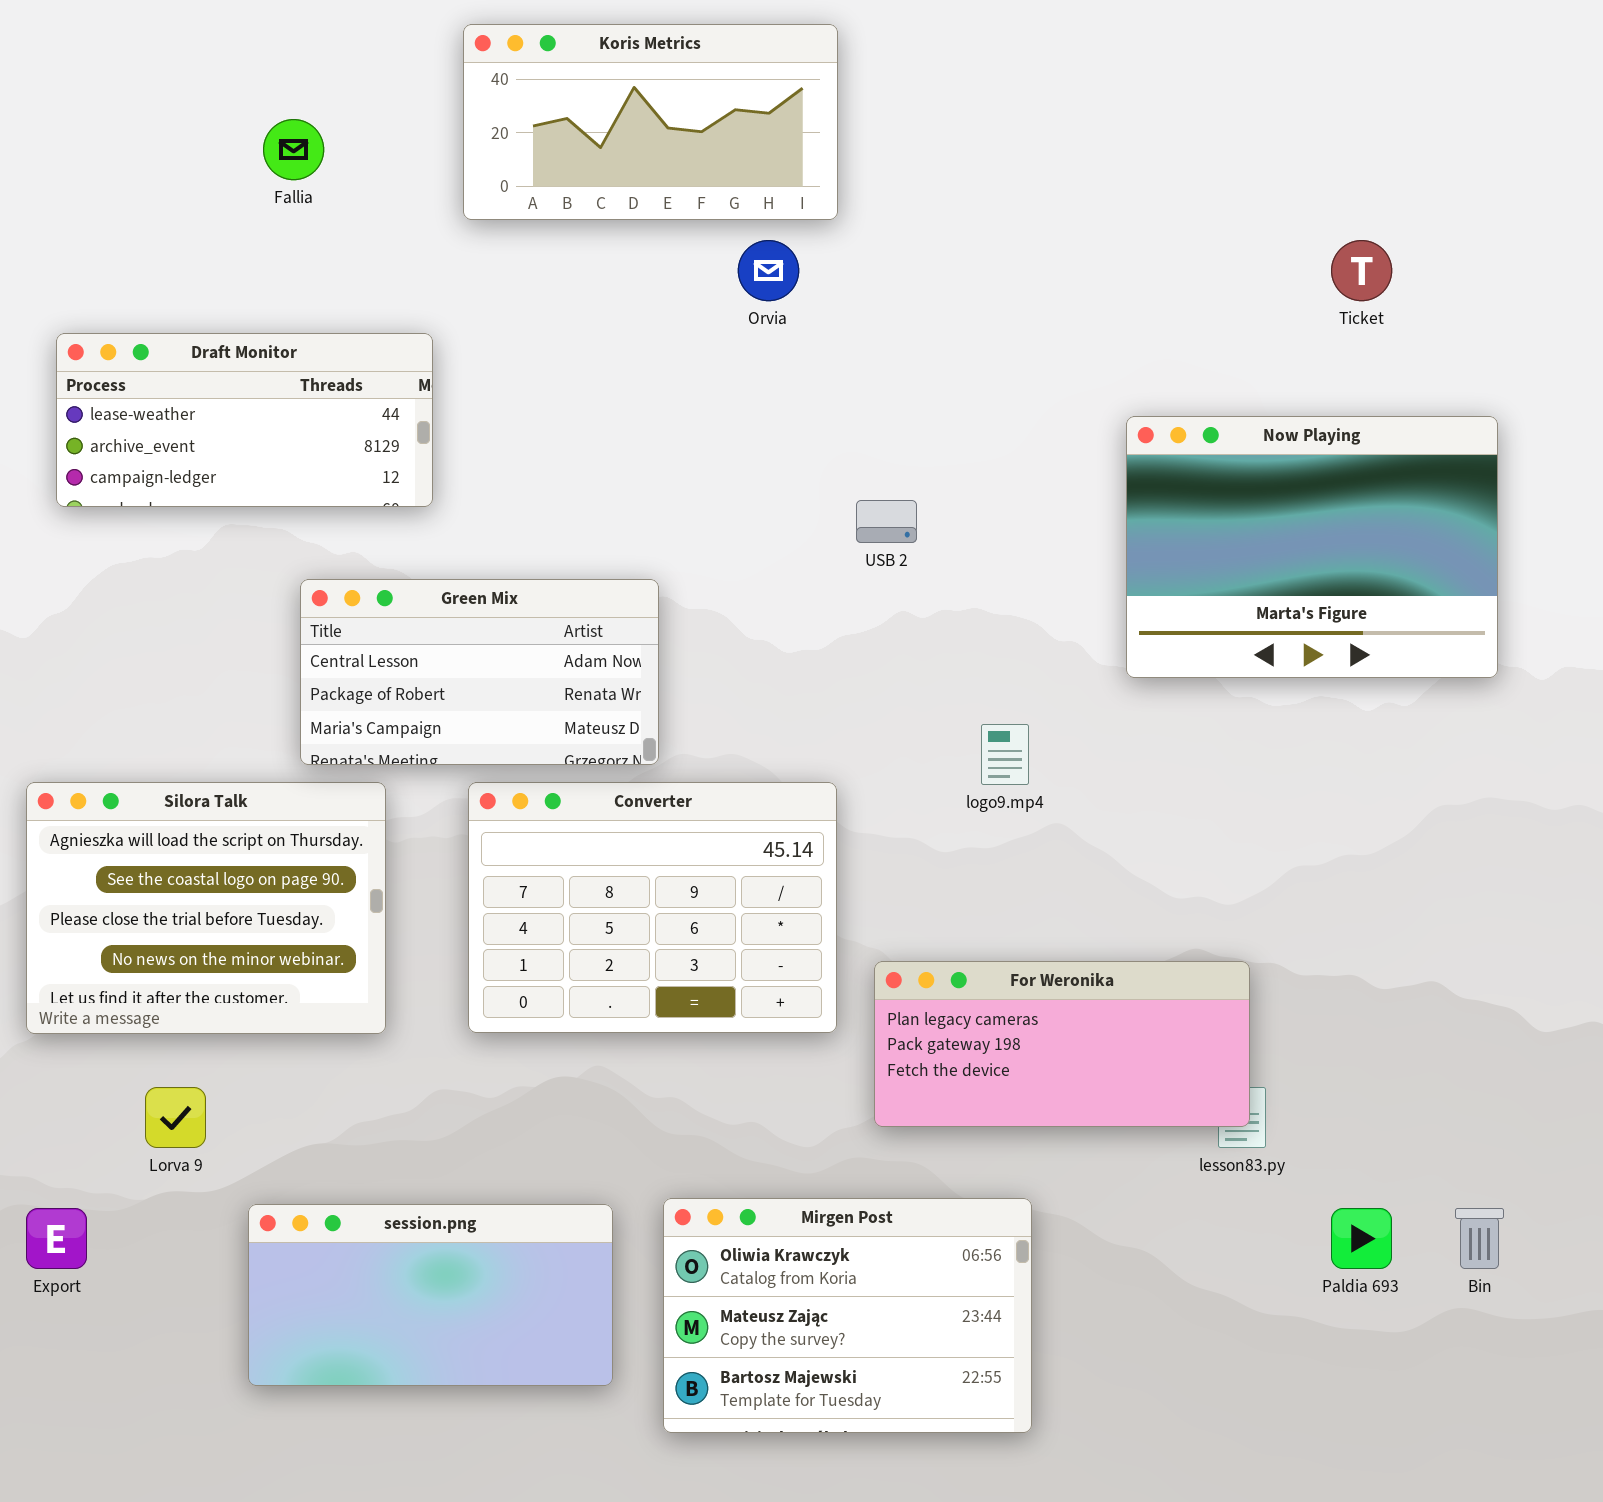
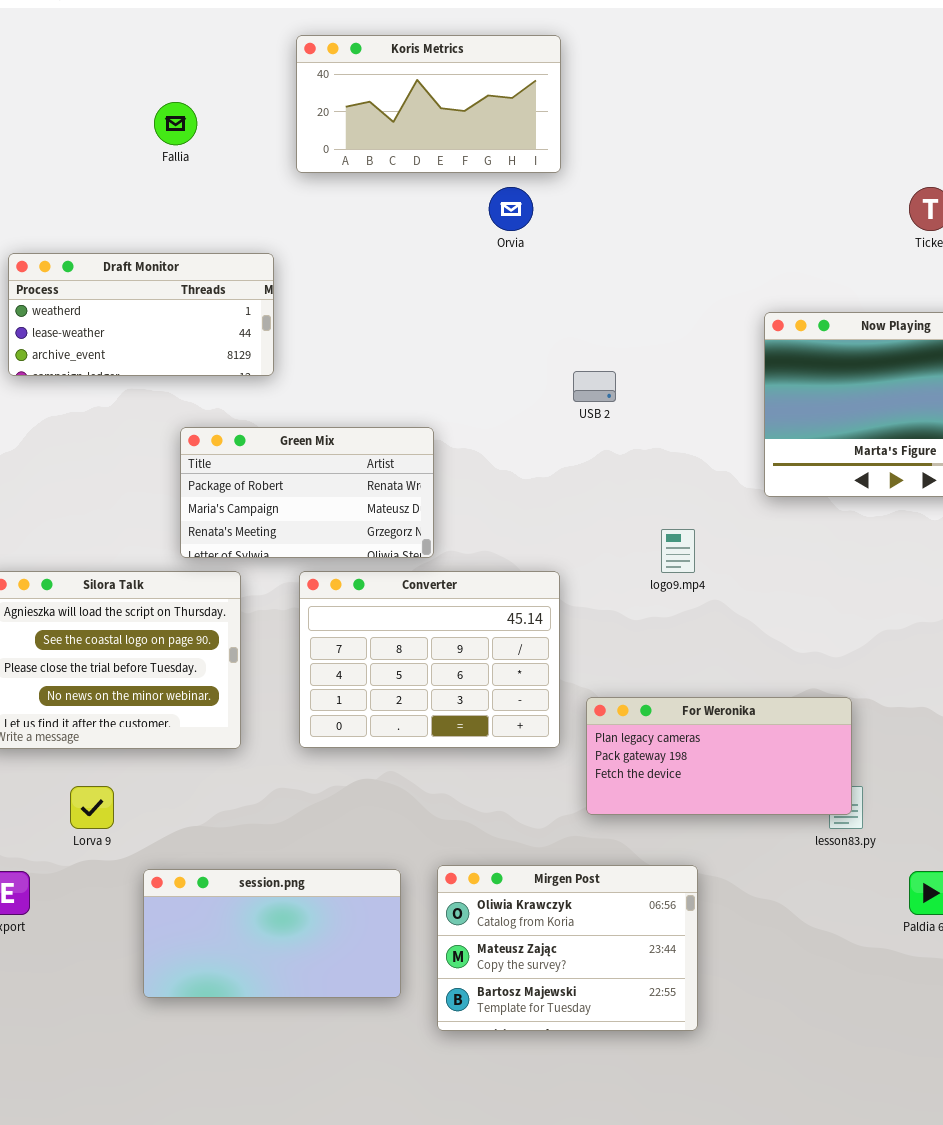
Draft Monitor: [56,333,433,507] -> [8,253,274,376], scrolled up 1 row
Green Mix: [300,579,659,765] -> [180,427,434,558], scrolled down 1 row

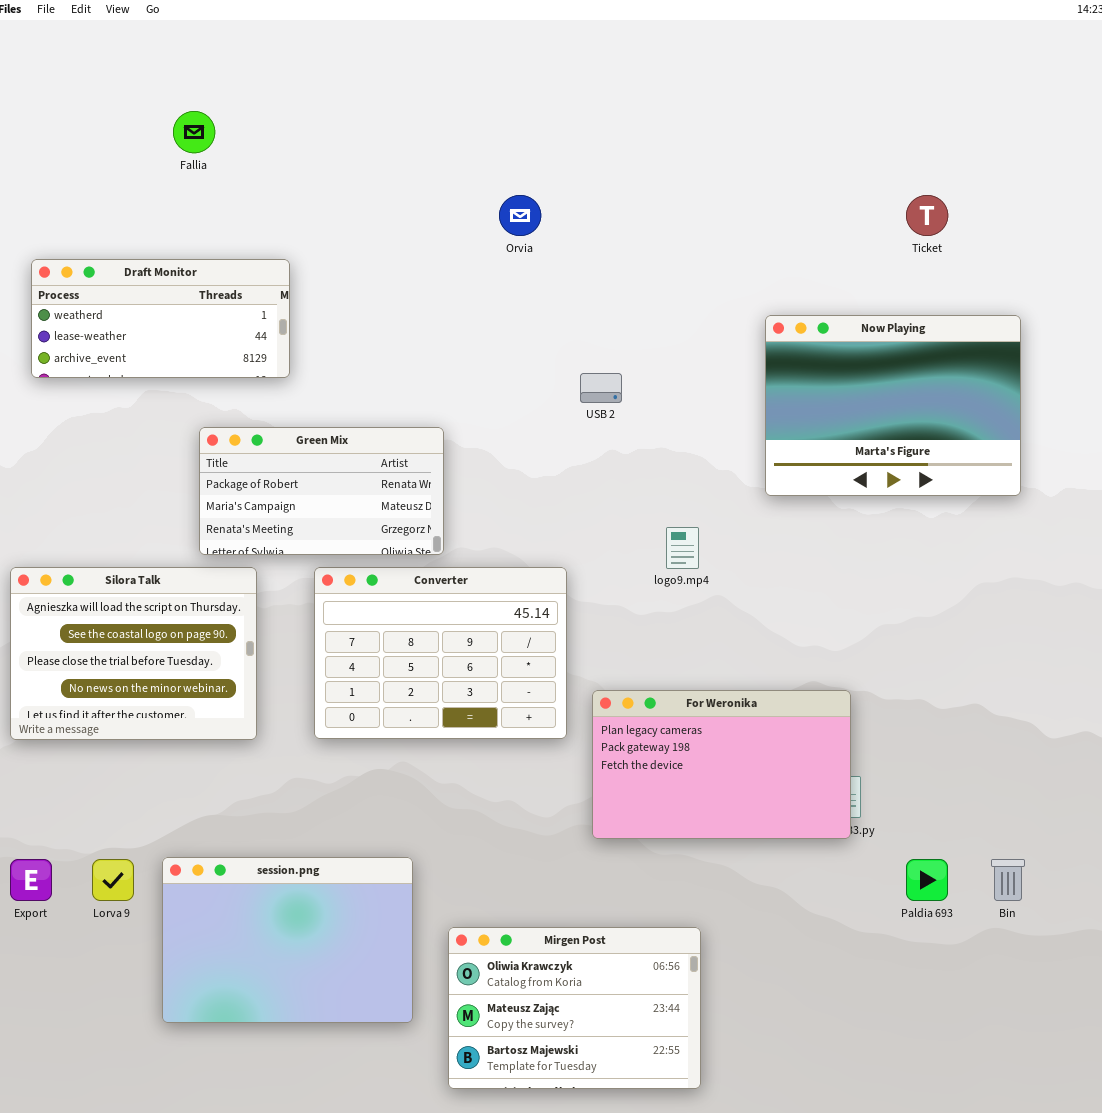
Koris Metrics: [296,35,561,173] -> none, closed
For Weronika: [586,697,852,815] -> [592,690,851,839], resized
Lorva 9: [70,786,114,829] -> [92,859,134,901], moved
Mirgen Post: [437,865,698,1031] -> [448,927,701,1089], moved
session.png: [143,869,401,998] -> [162,857,413,1023], resized

